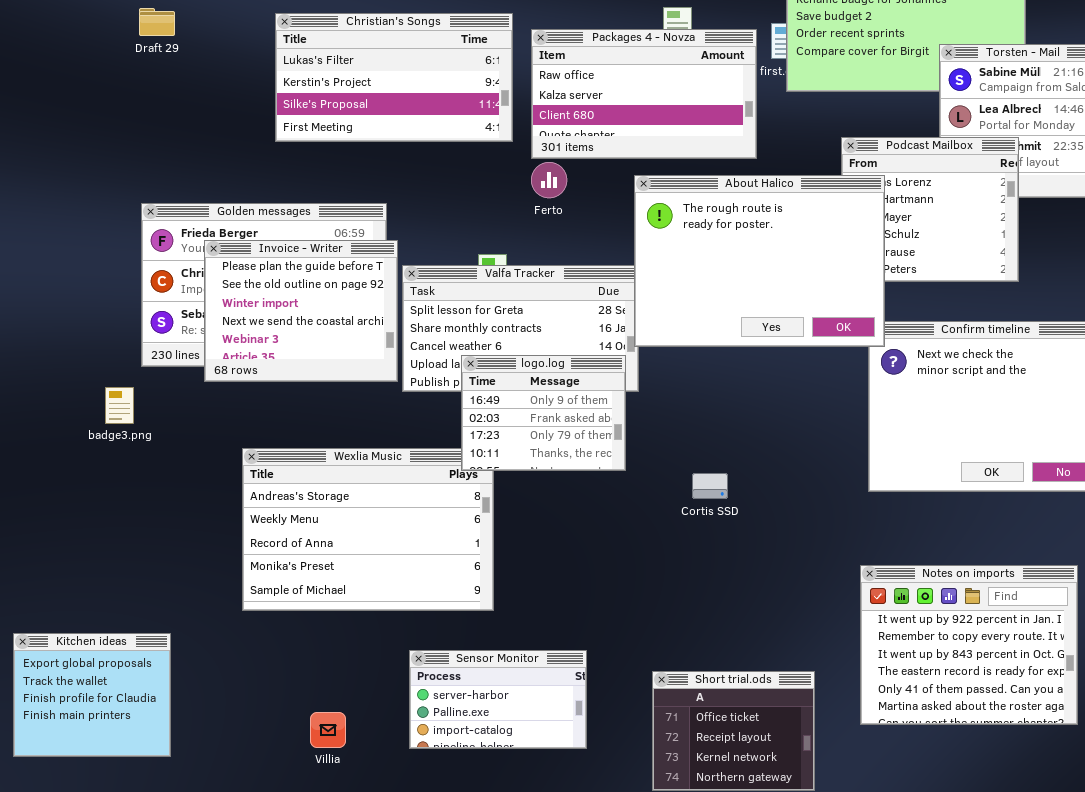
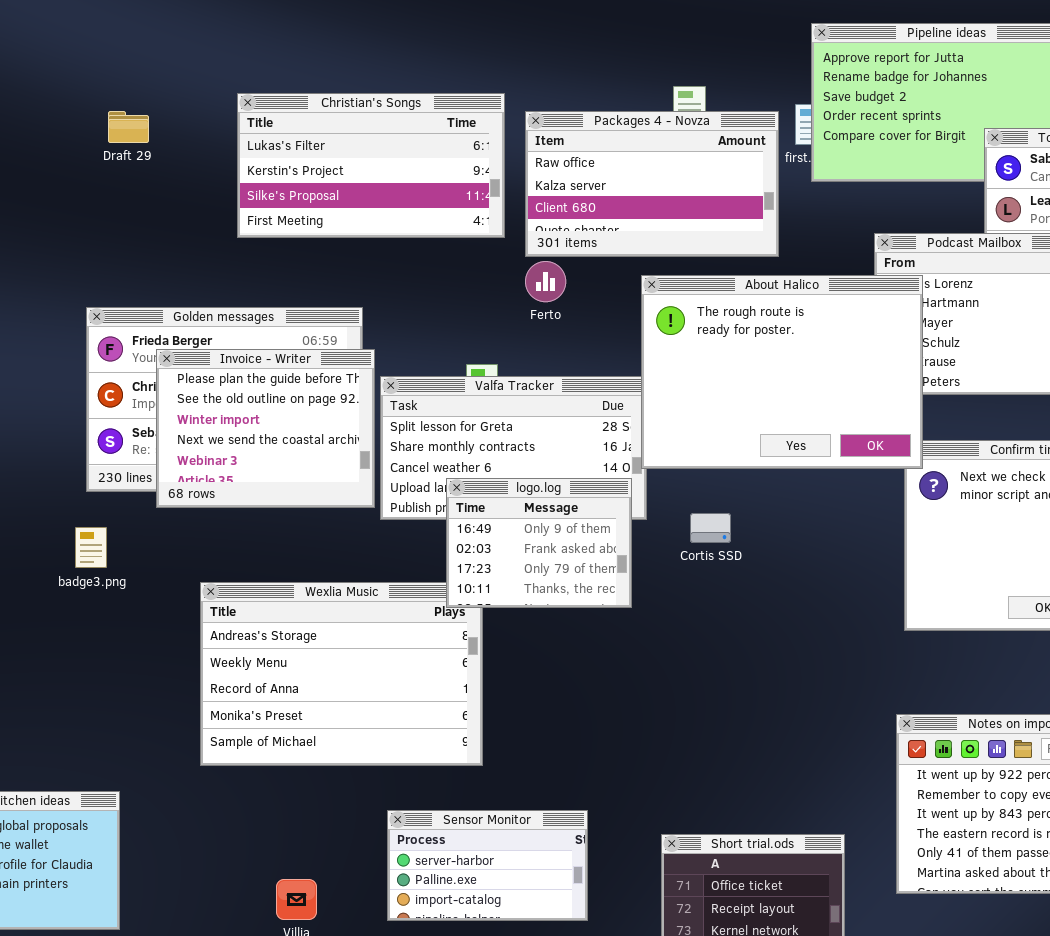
Draft 29: [139,8,175,36] -> [108,111,149,143], moved
badge3.png: [105,387,134,424] -> [75,527,107,568], moved
Cortis SSD: [692,473,728,499] -> [690,513,731,543], moved

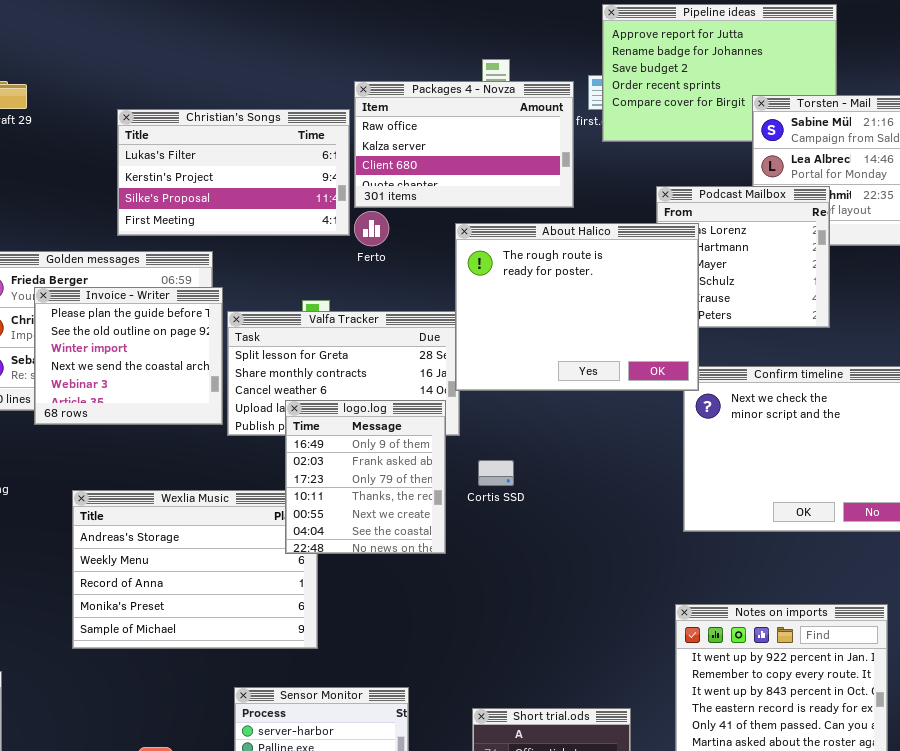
Christian's Songs: [237,93,505,238] -> [117,109,350,236], moved
logo.log: [446,478,632,608] -> [285,400,446,554], resized
Cortis SSD: [690,513,731,543] -> [478,460,514,486], moved

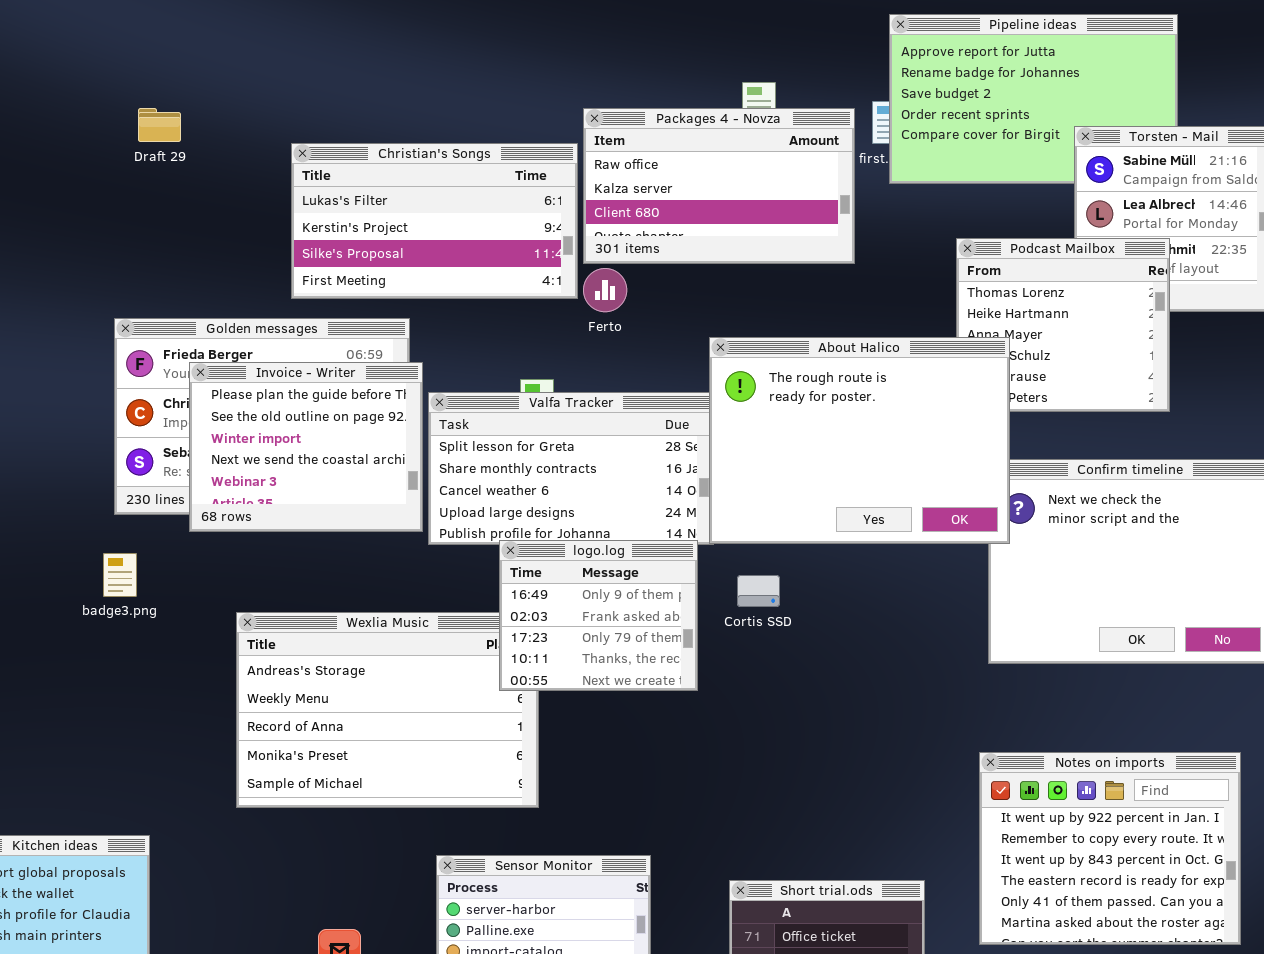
About Halico: [455,223,699,391] -> [709,337,1010,544], moved
logo.log: [285,400,446,554] -> [499,540,698,691], resized

